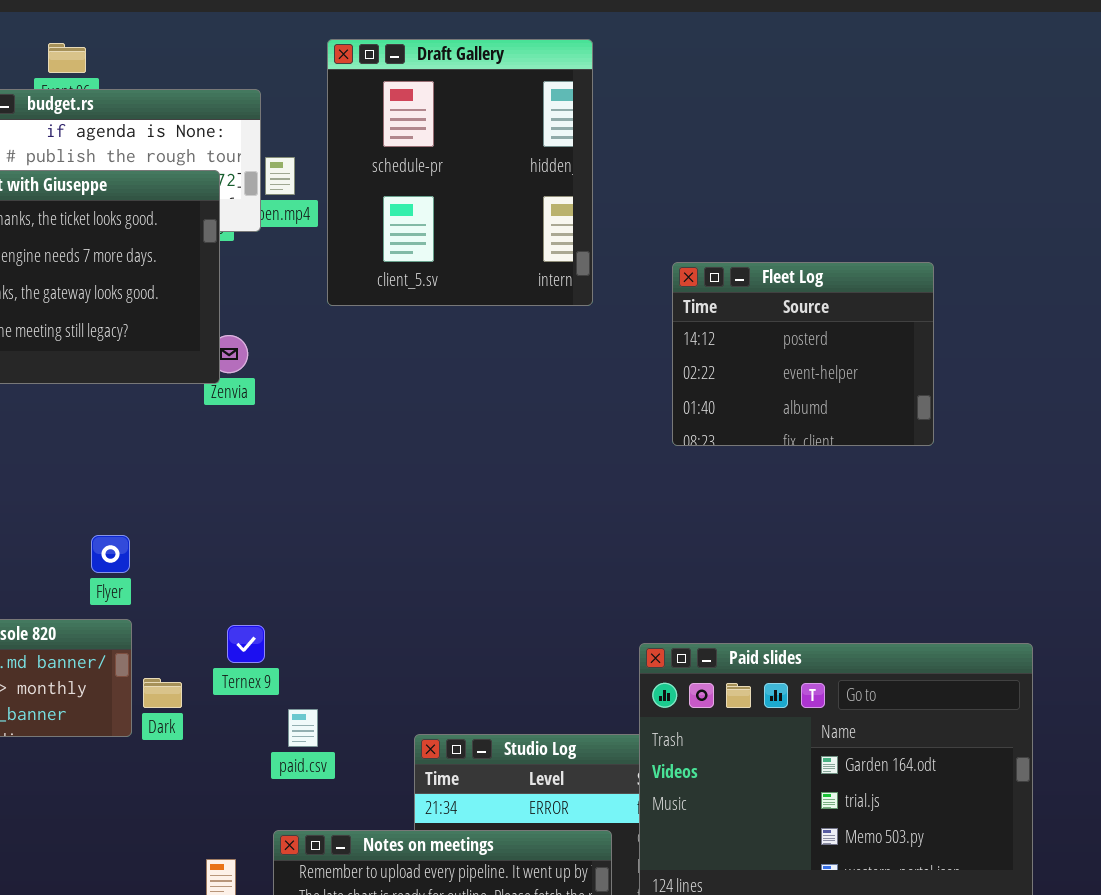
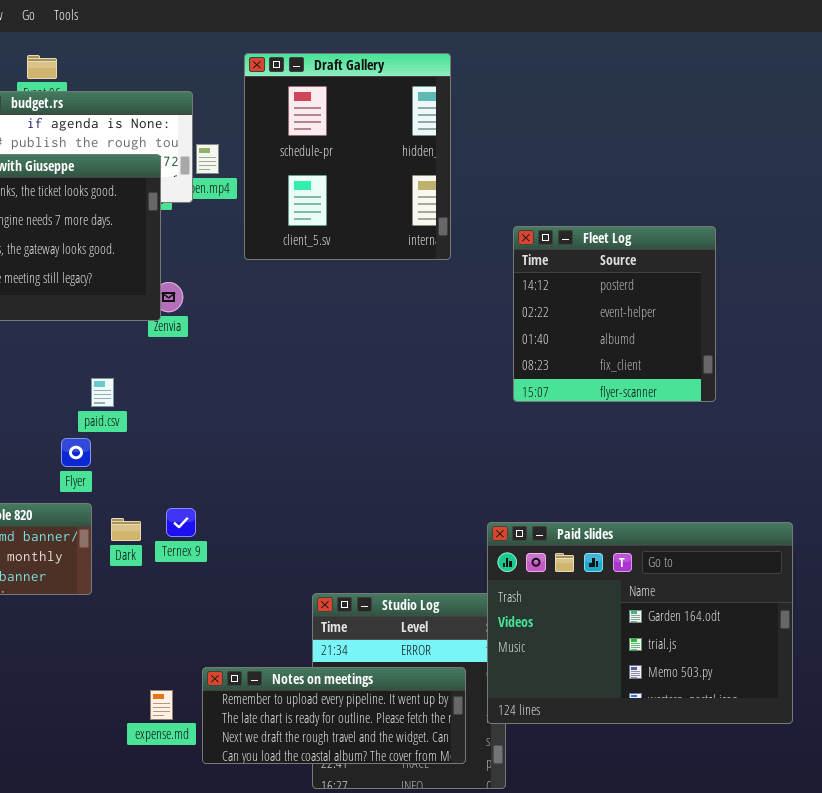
Fleet Log: [672,262,934,446] -> [513,226,716,402], resized
Dark: [143,678,182,708] -> [111,518,141,541], moved
paid.csv: [288,709,318,747] -> [91,378,114,407], moved

